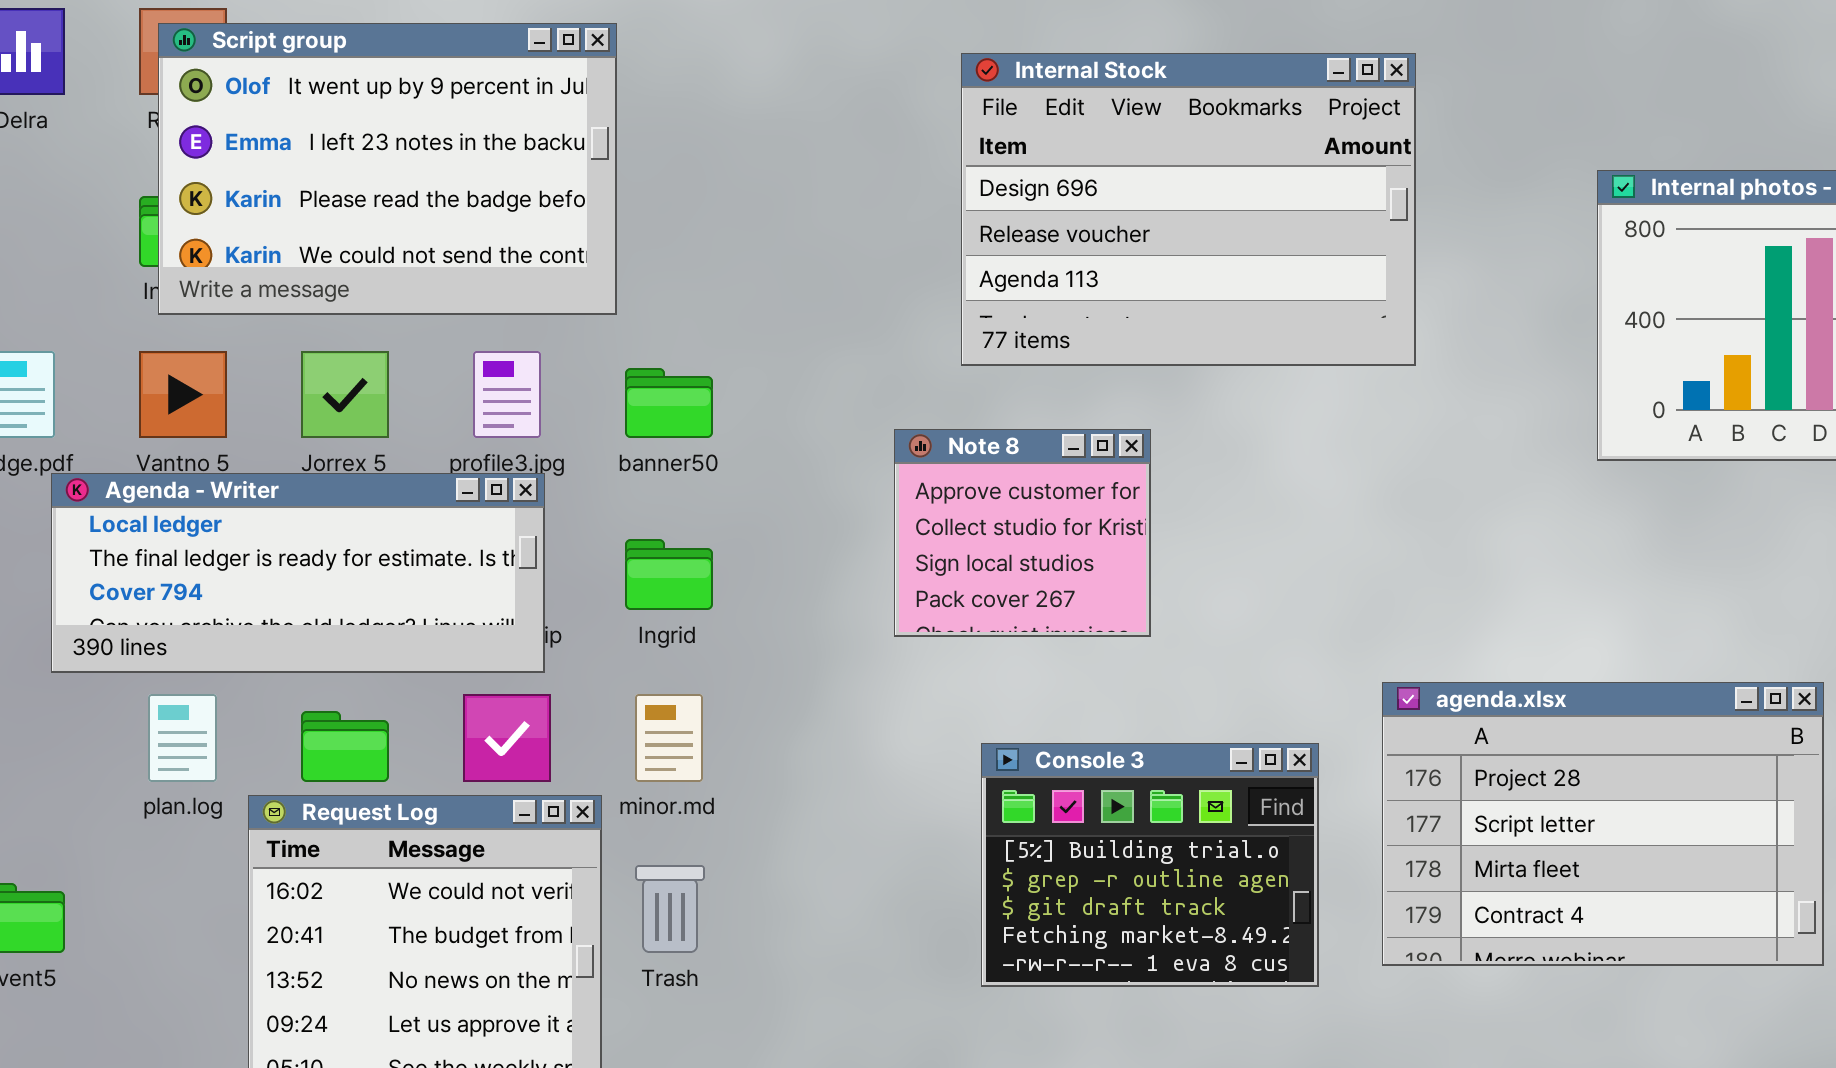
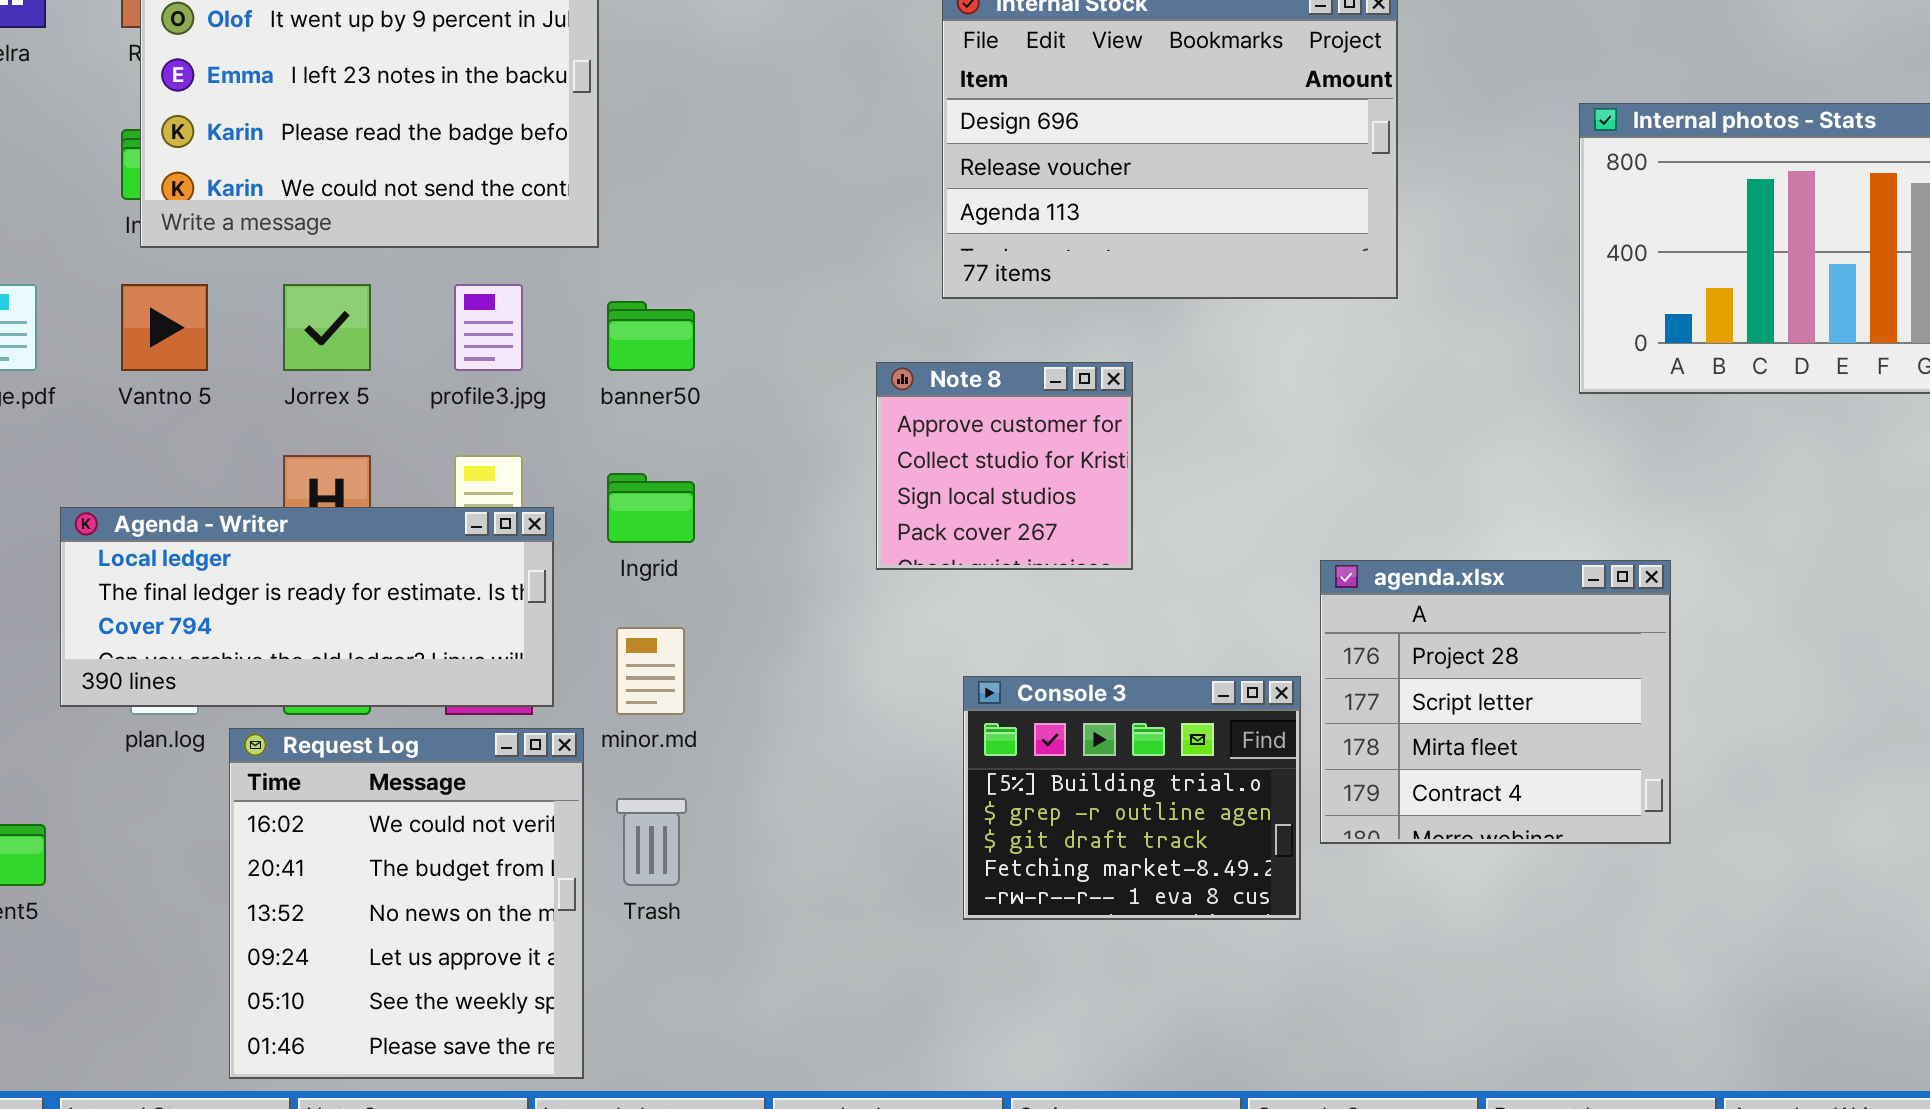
Agenda - Writer: [51,473,545,673] -> [60,507,554,707], moved
agenda.xlsx: [1382,682,1824,966] -> [1320,560,1671,844], moved, resized

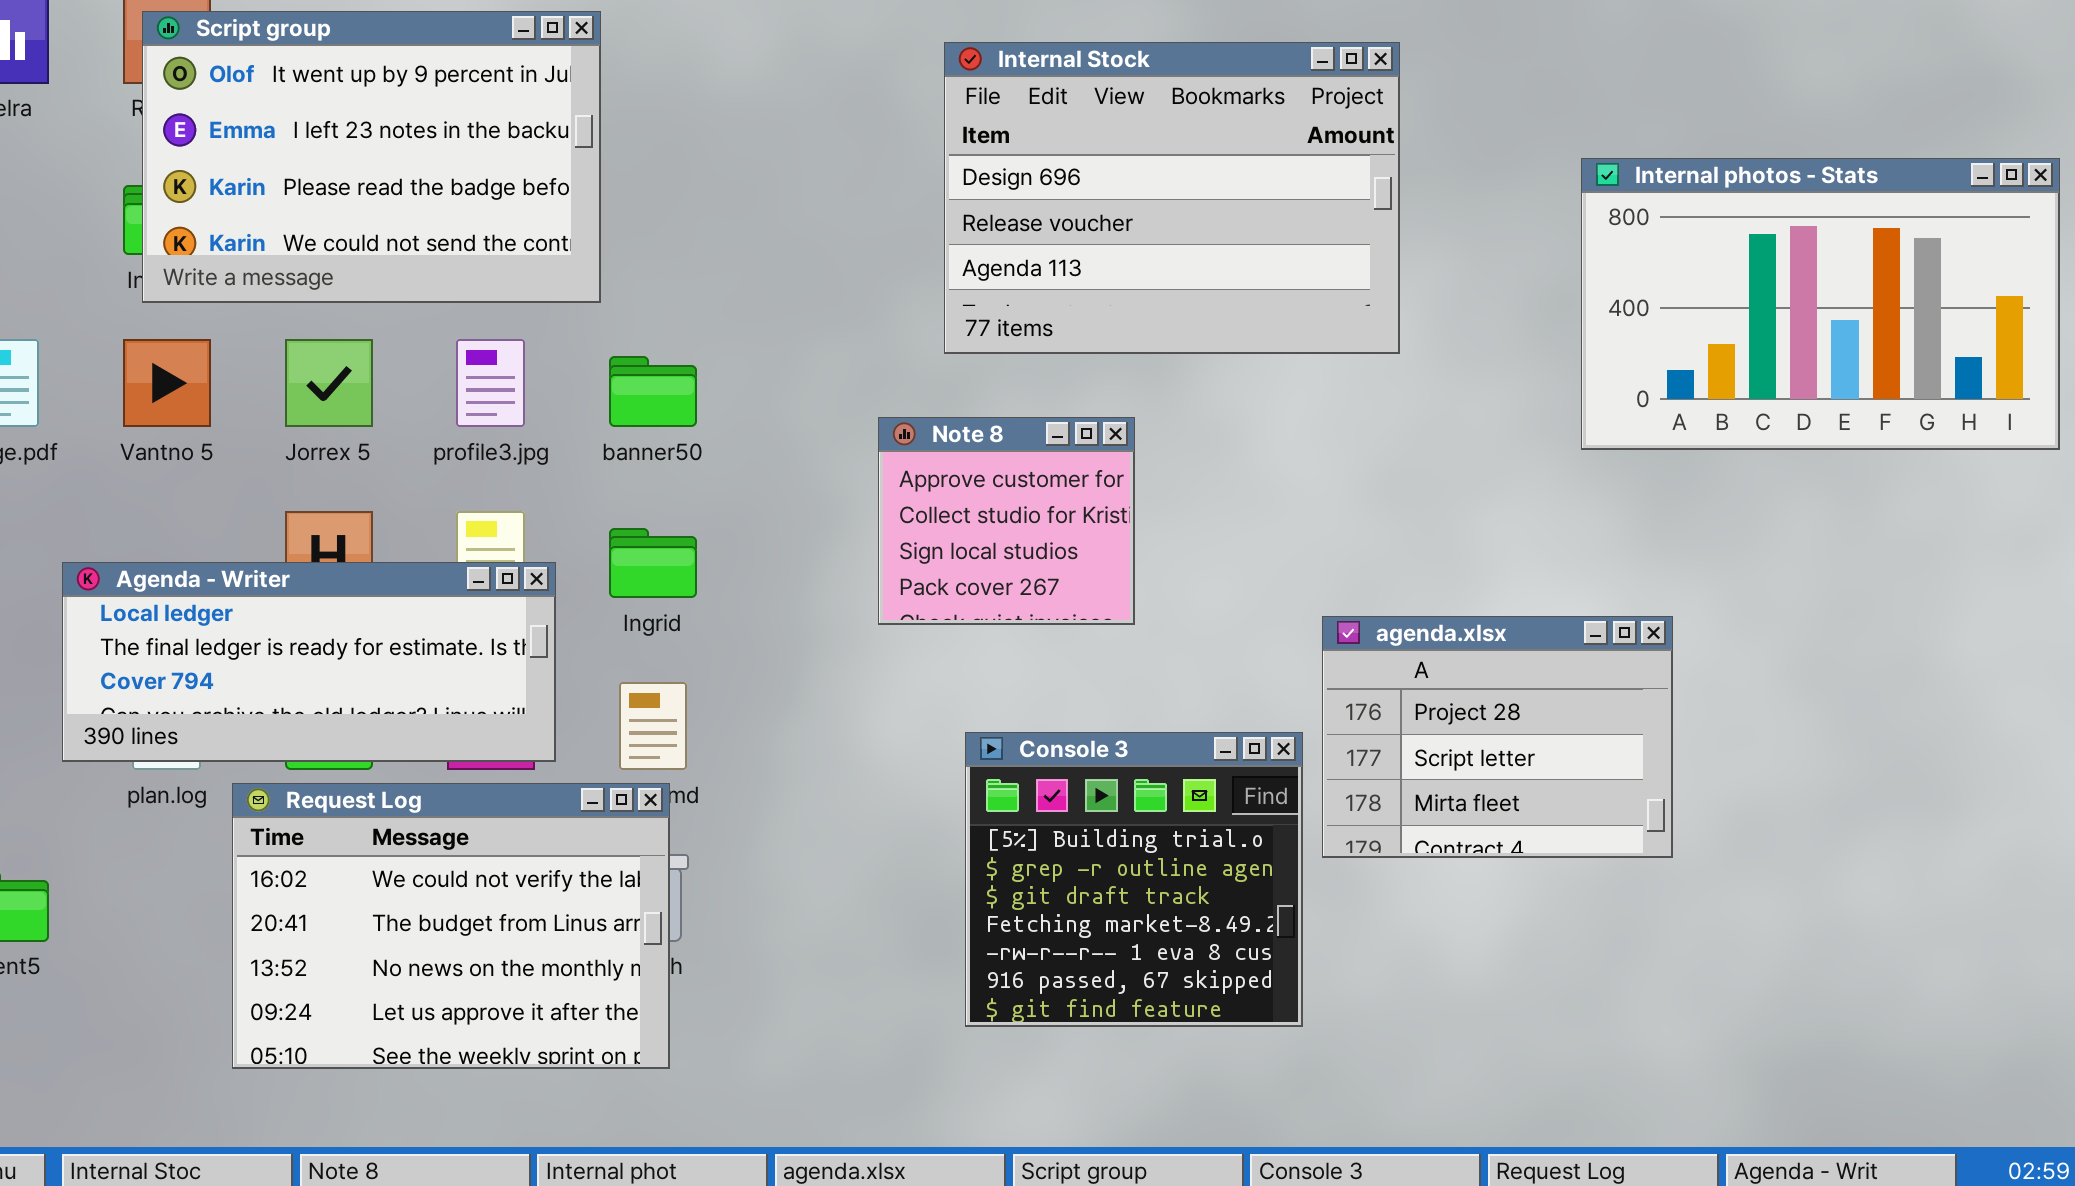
agenda.xlsx: [1320,560,1671,844] -> [1322,616,1673,858], resized
Console 3: [963,676,1301,920] -> [965,732,1303,1027], resized
Request Log: [229,728,584,1079] -> [232,783,670,1069], resized

